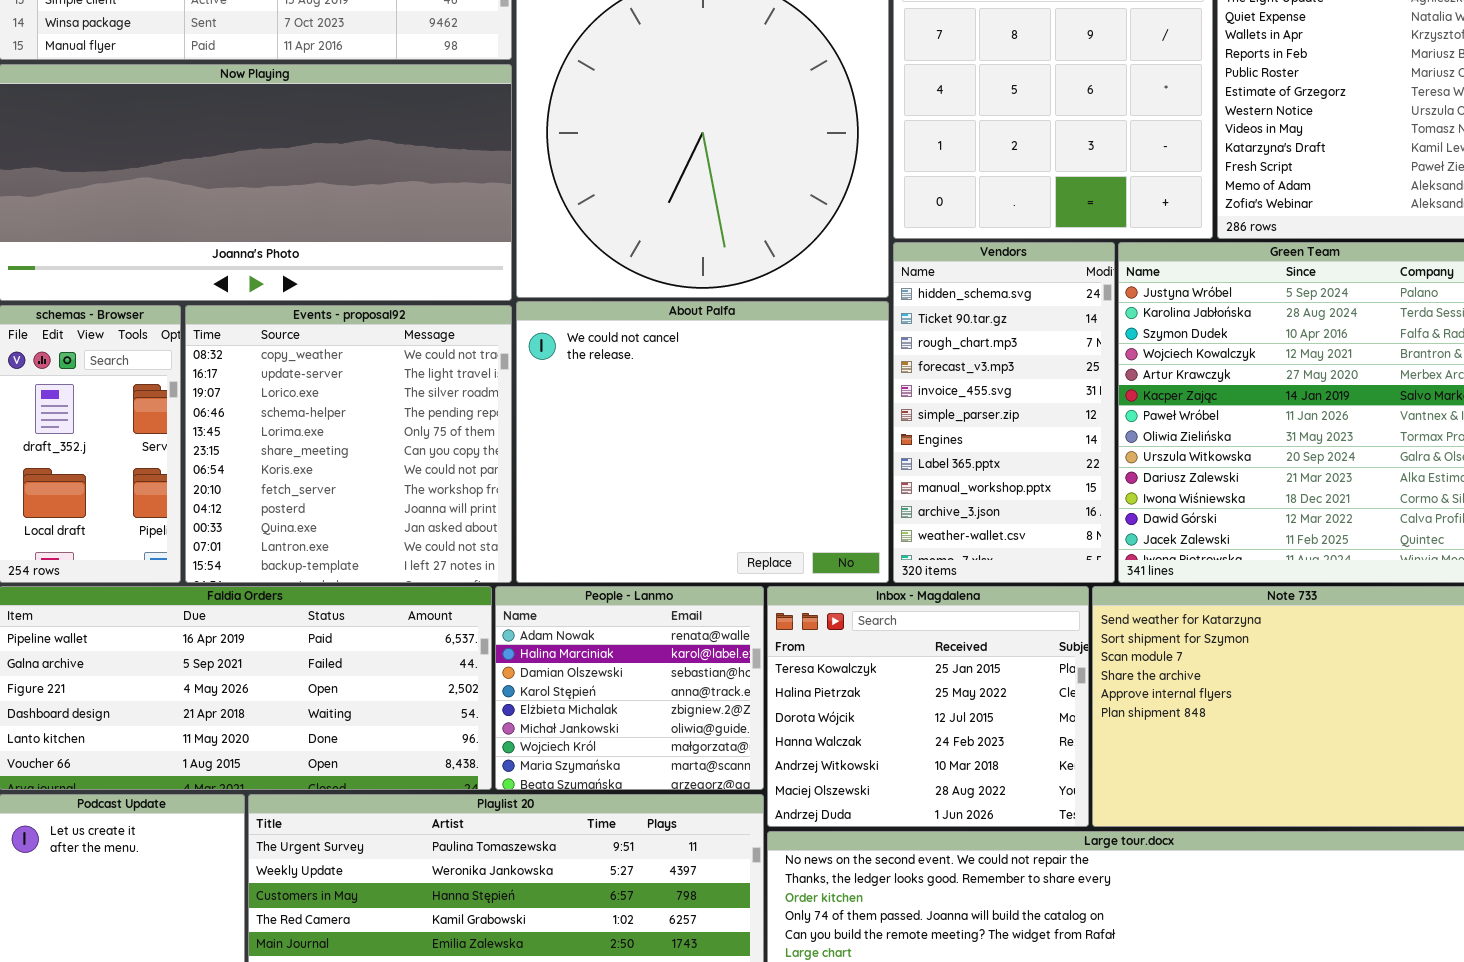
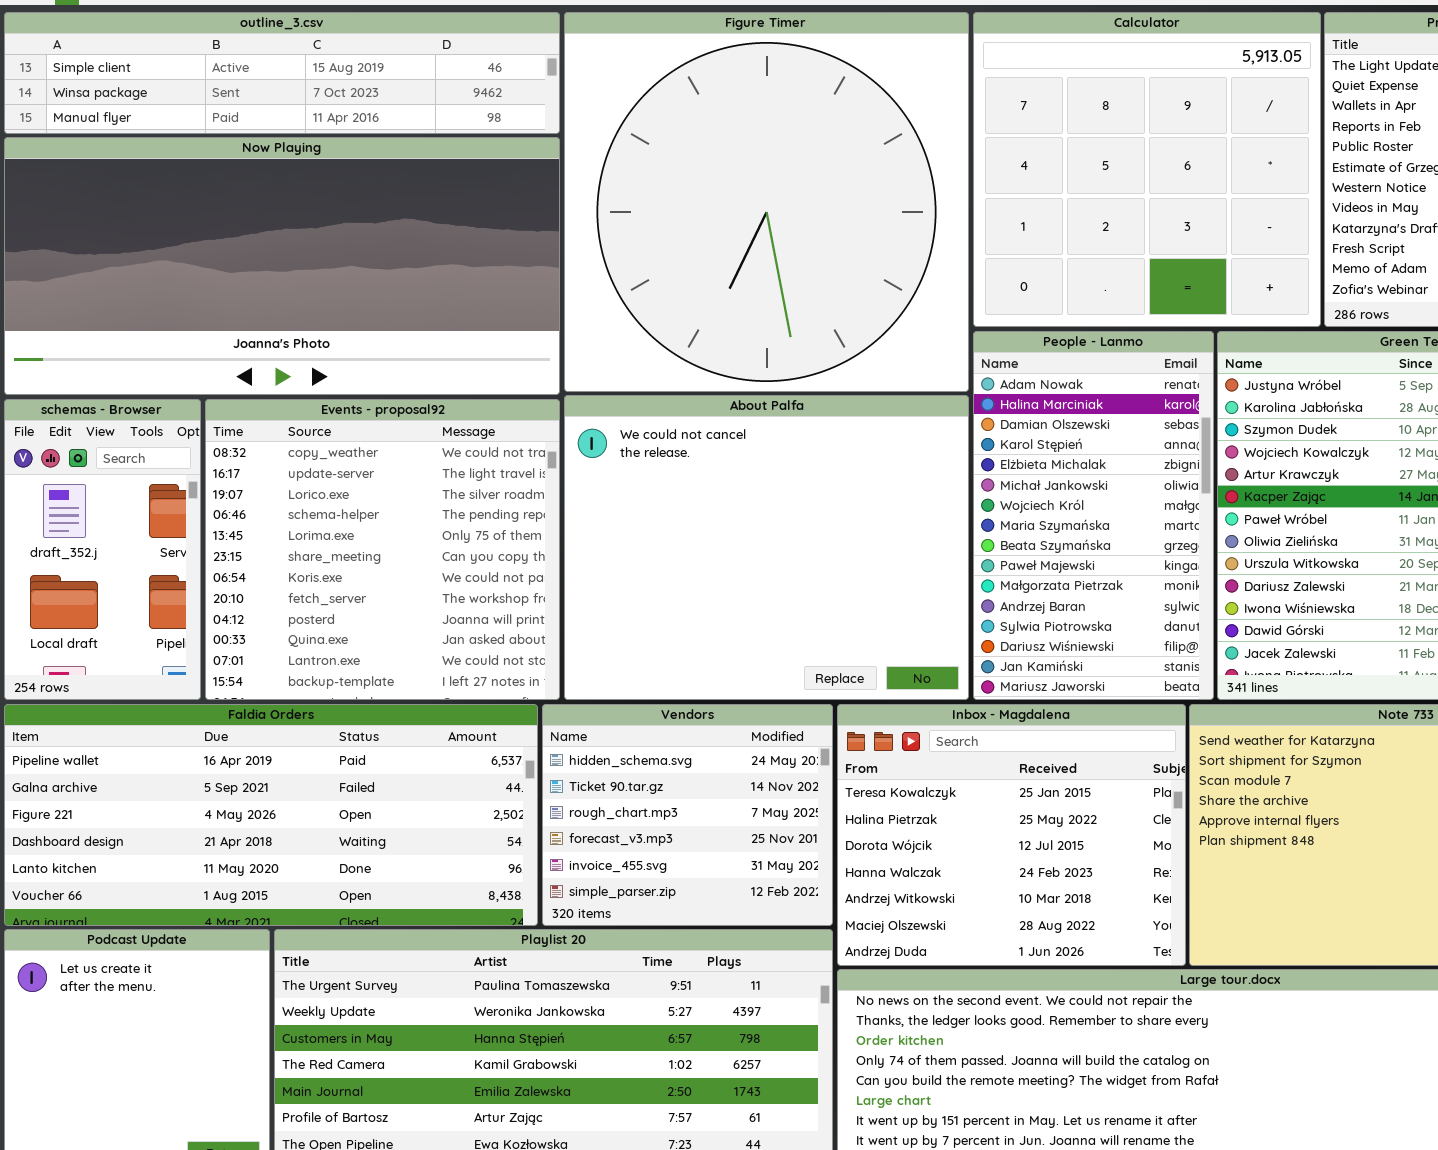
Vendors: [893,242,1115,583] -> [542,704,833,926], moved, resized
People - Lanmo: [495,586,764,790] -> [973,331,1214,700], moved, resized

